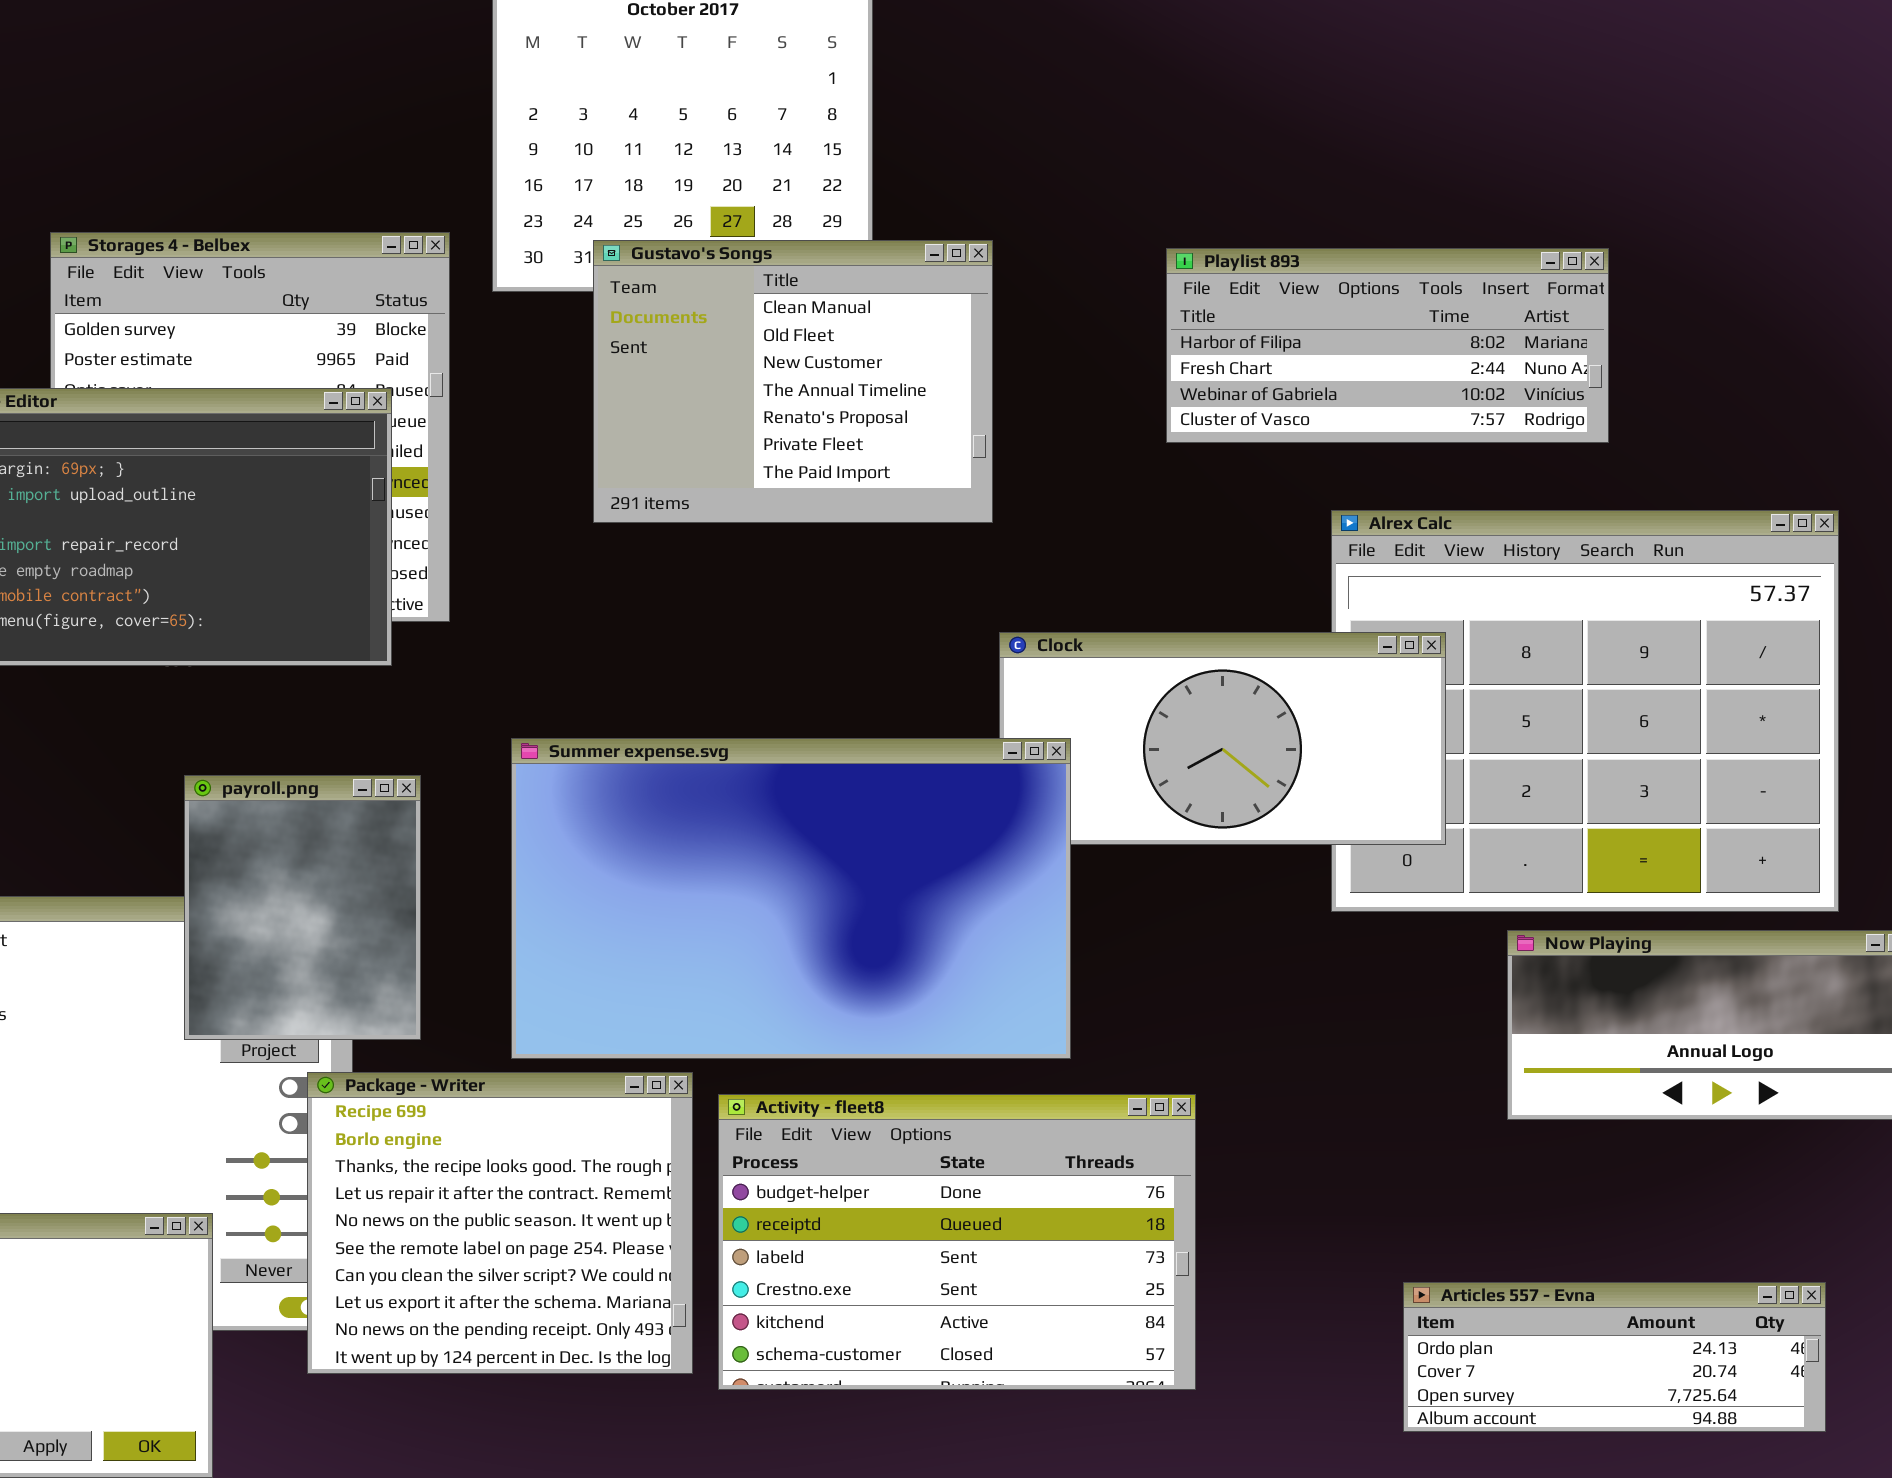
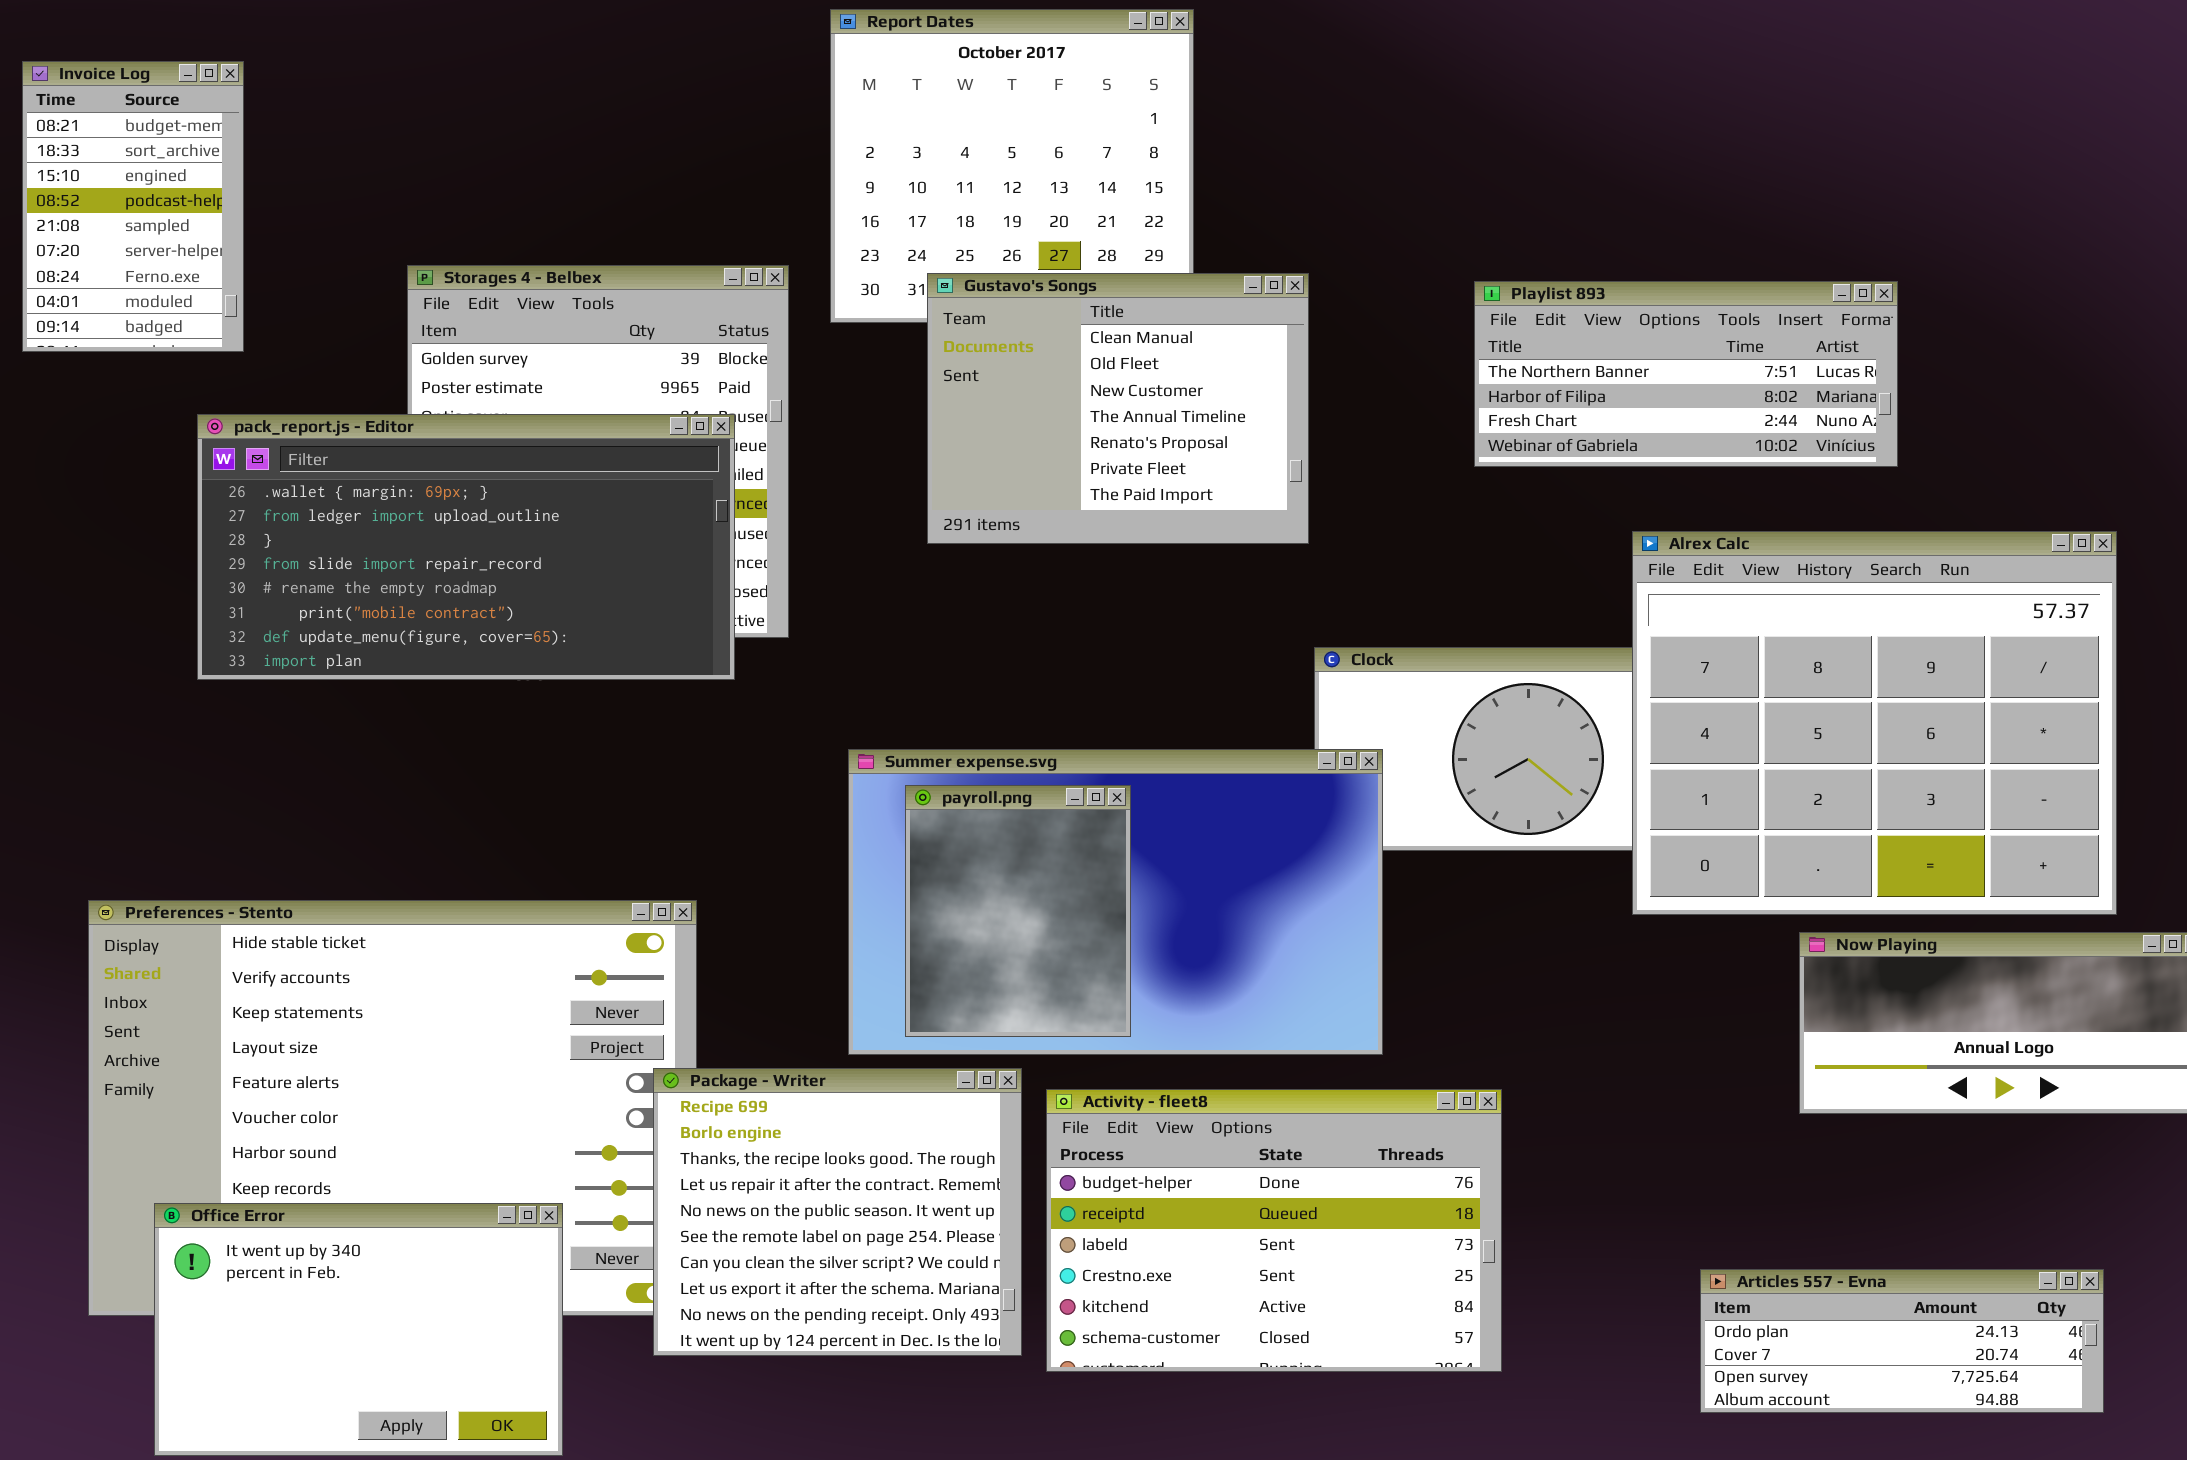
Playlist 893: [1166,248,1609,443] -> [1474,281,1898,467], scrolled up 1 row
Alrex Calc: [1331,510,1839,912] -> [1632,531,2117,915], raised
payroll.png: [184,775,421,1040] -> [905,785,1131,1037], moved

